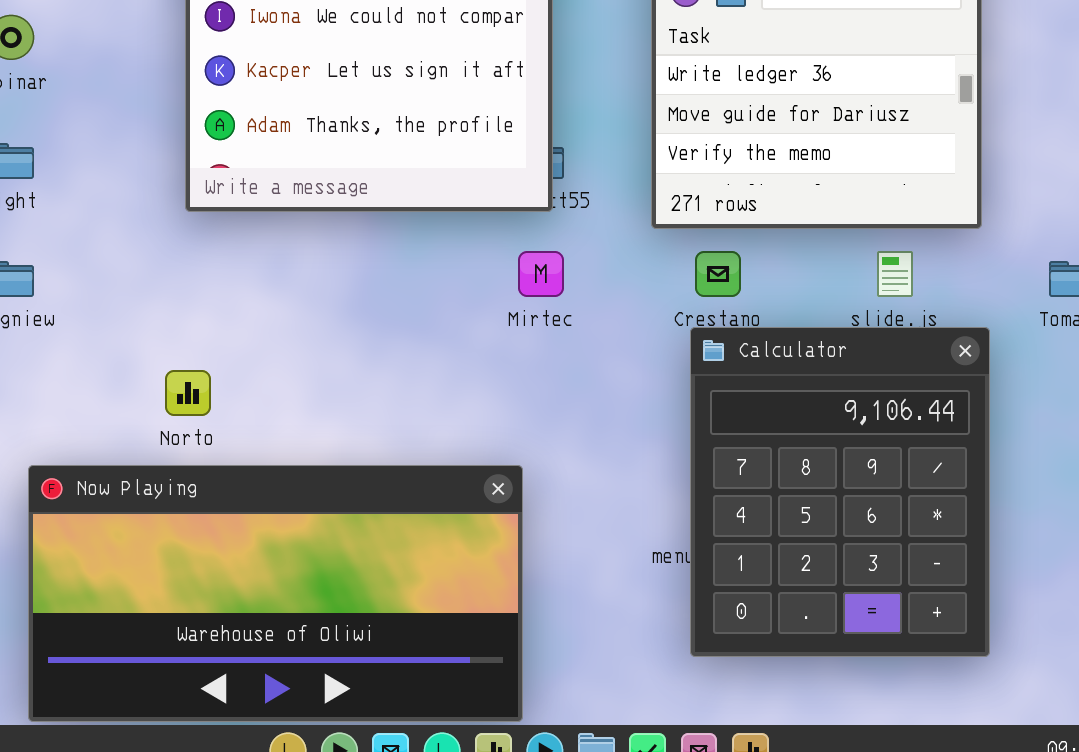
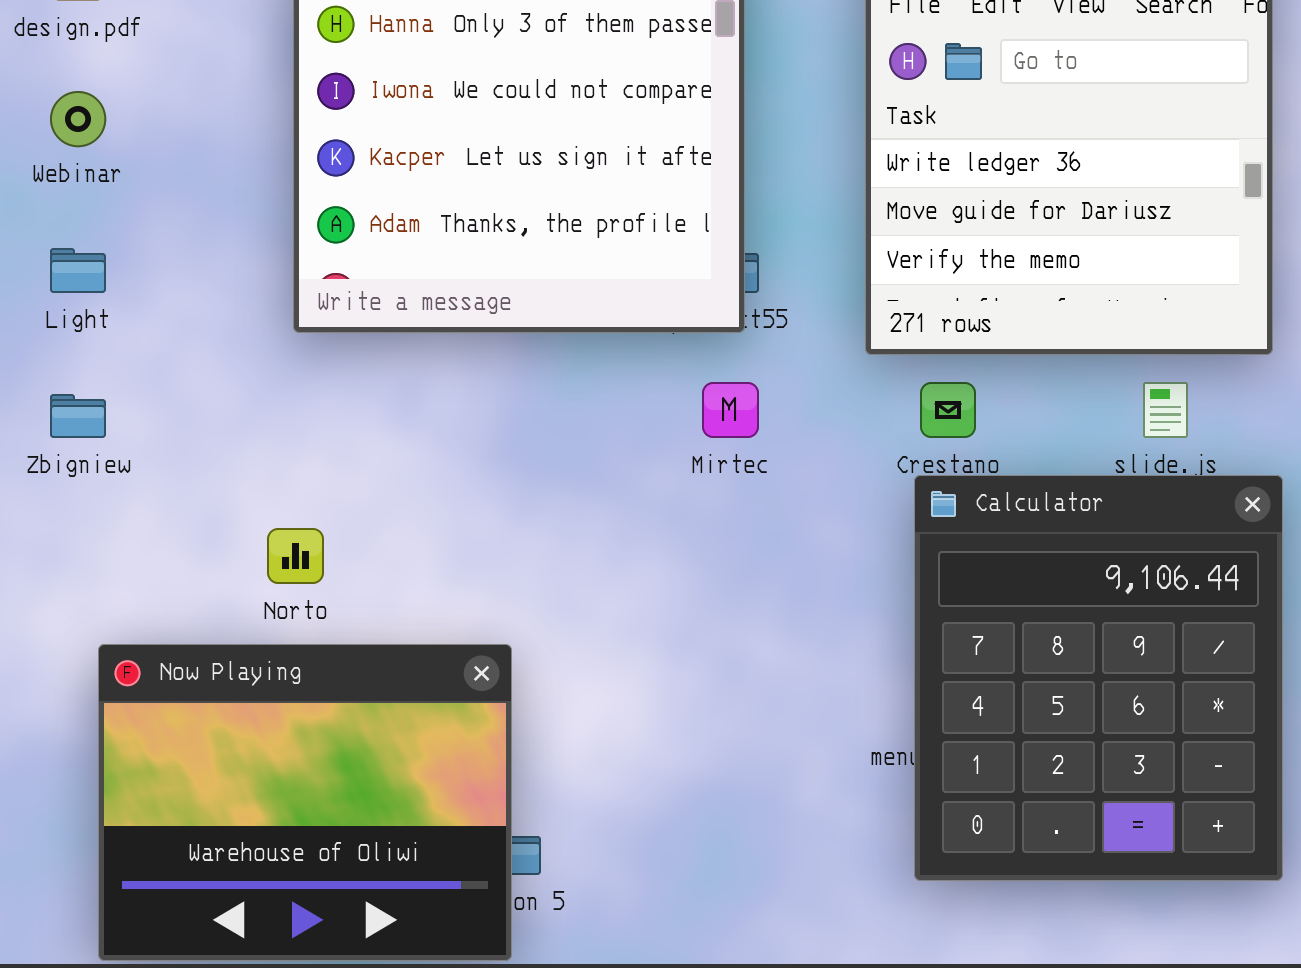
Now Playing: [28,465,523,722] -> [98,644,512,961], resized

